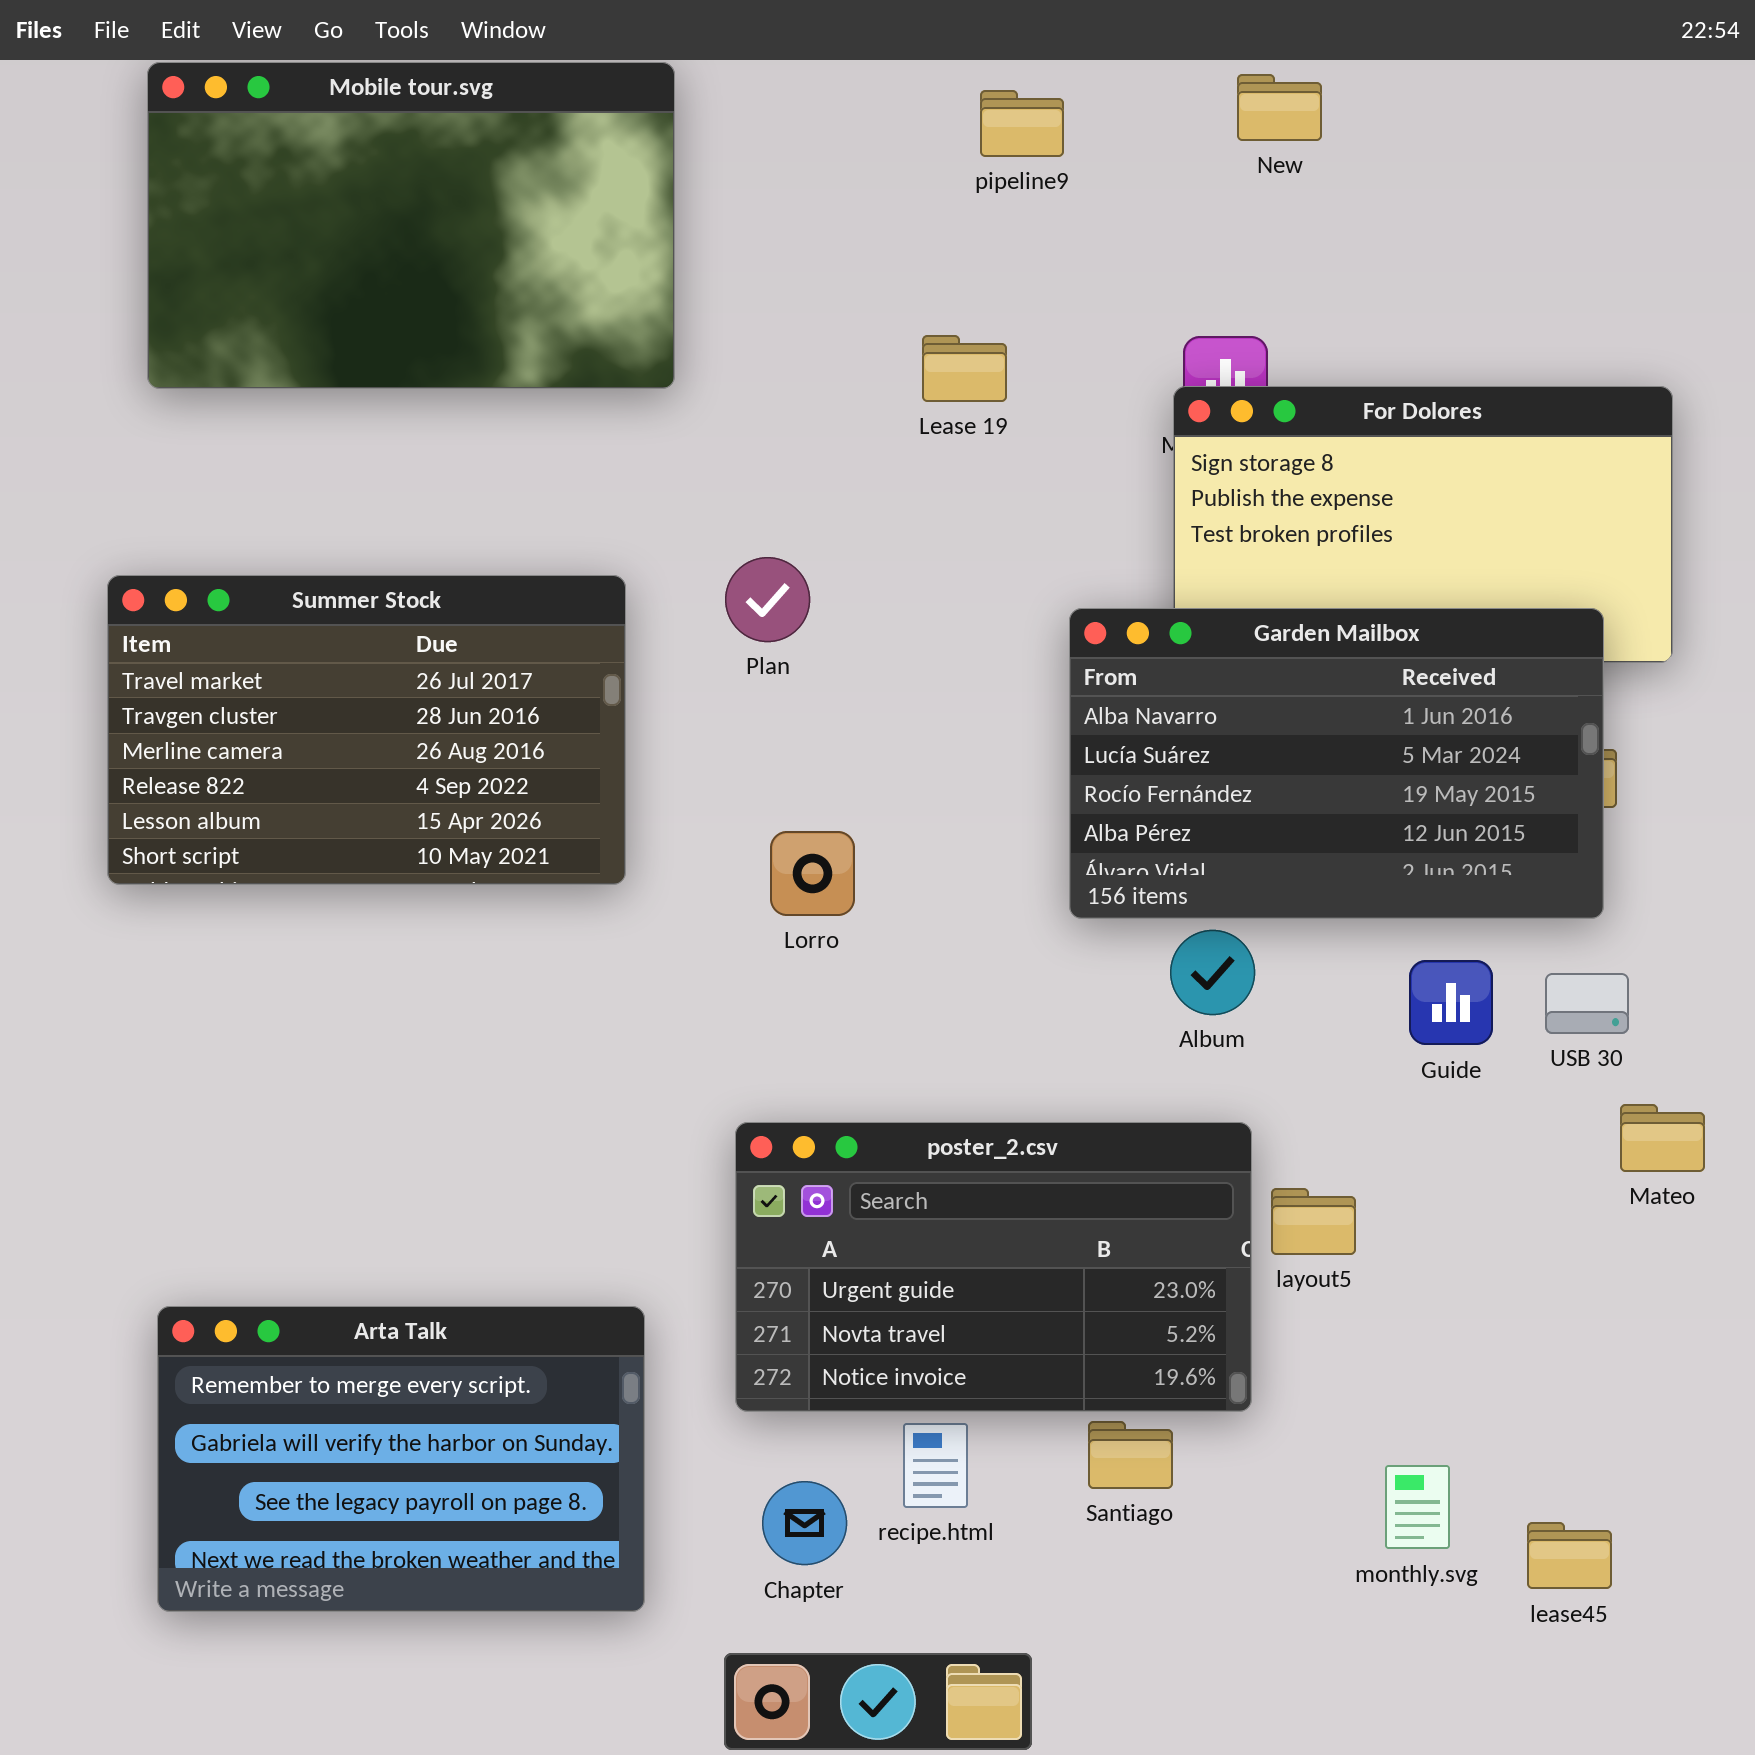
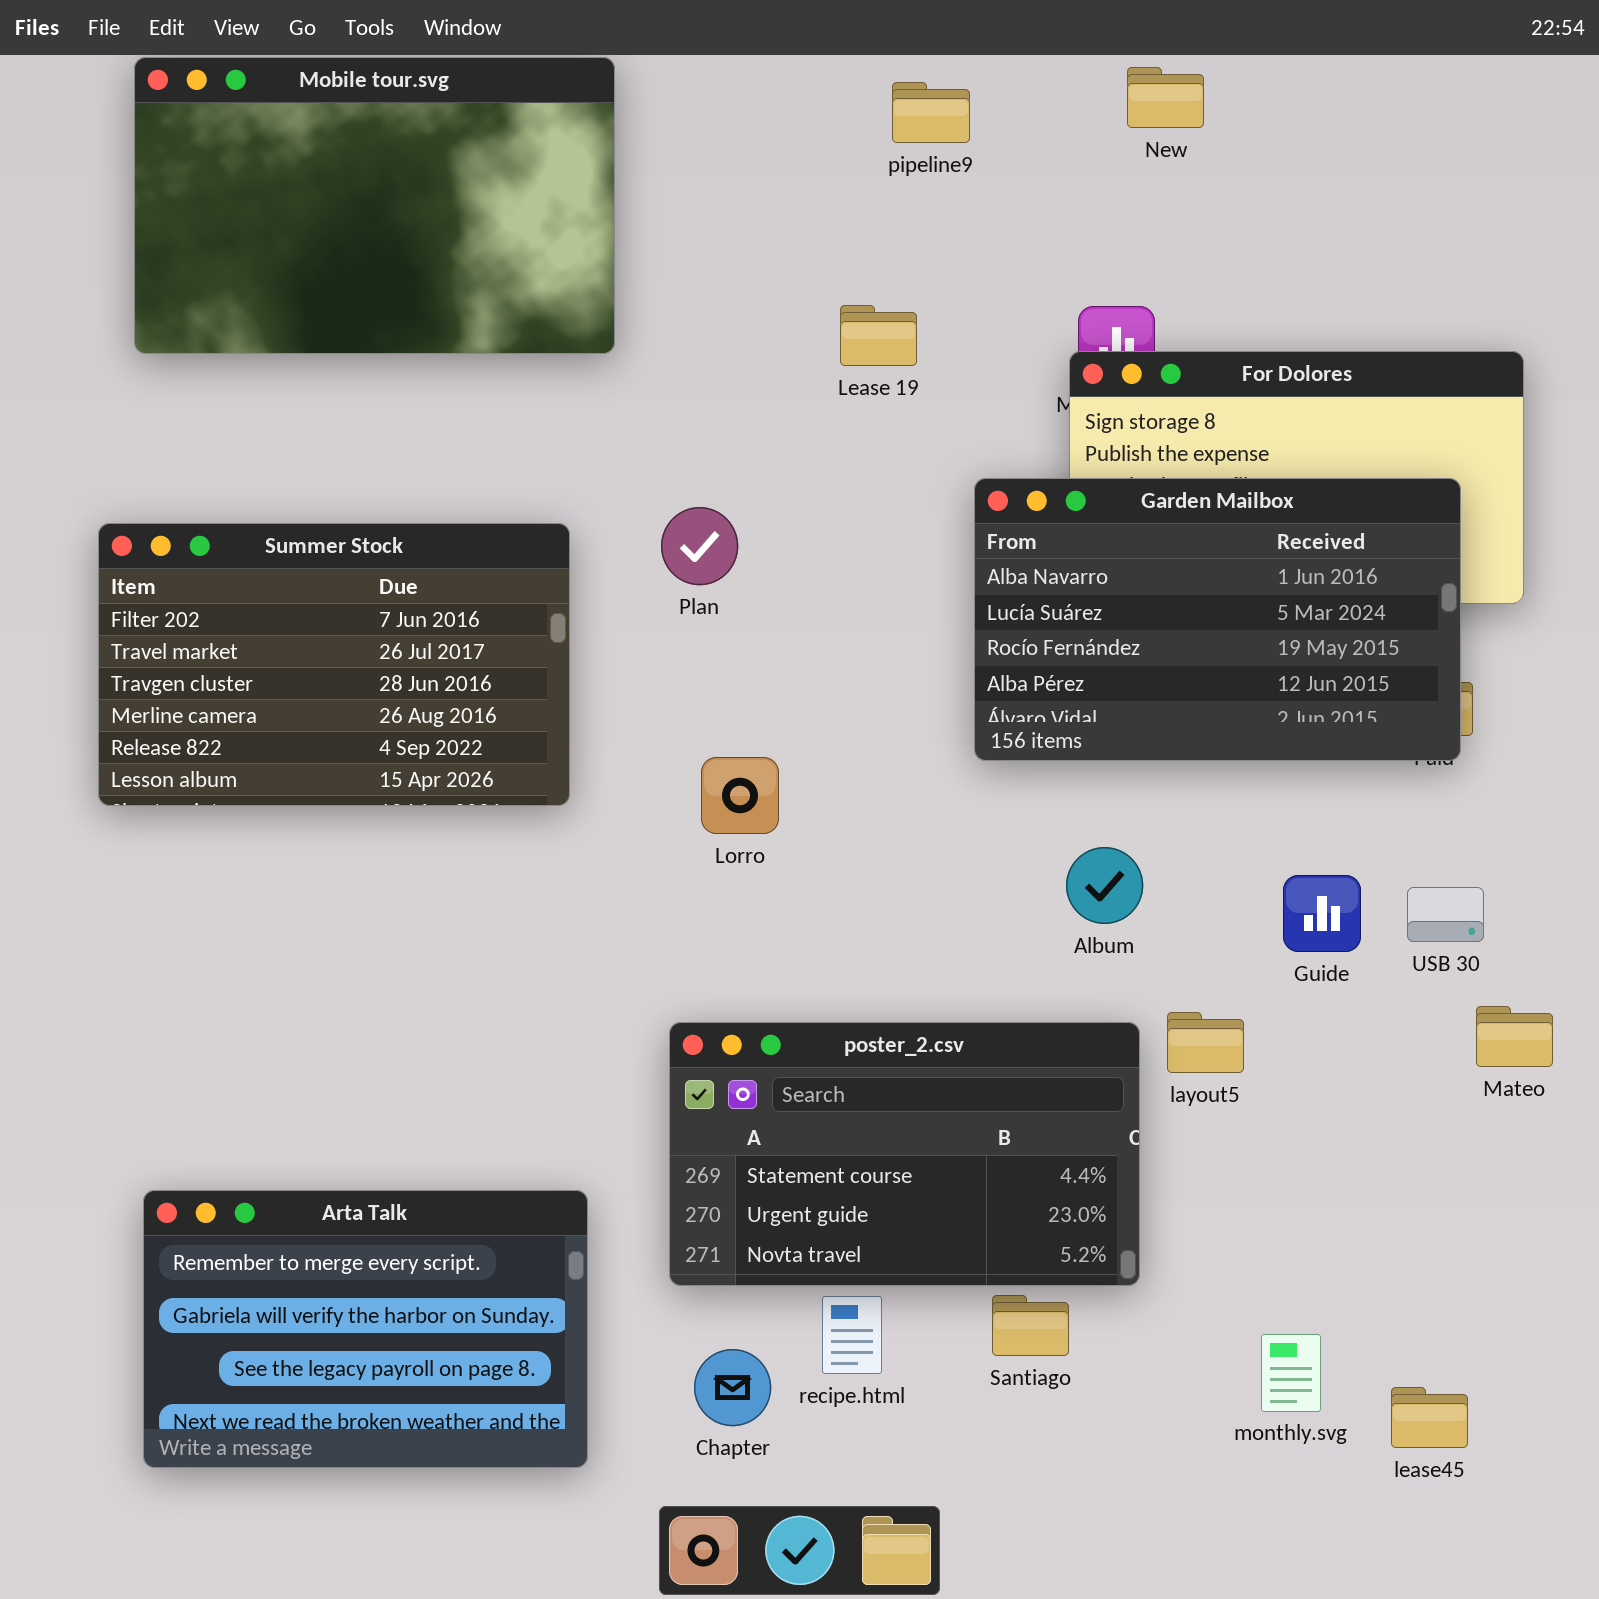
Summer Stock: [107,575,626,885] -> [98,523,570,806], scrolled up 1 row
Garden Mailbox: [1069,608,1604,919] -> [974,478,1461,761], moved
poster_2.csv: [735,1122,1252,1412] -> [669,1022,1140,1286], scrolled up 1 row
layout5: [1271,1188,1356,1255] -> [1167,1012,1244,1073], moved

